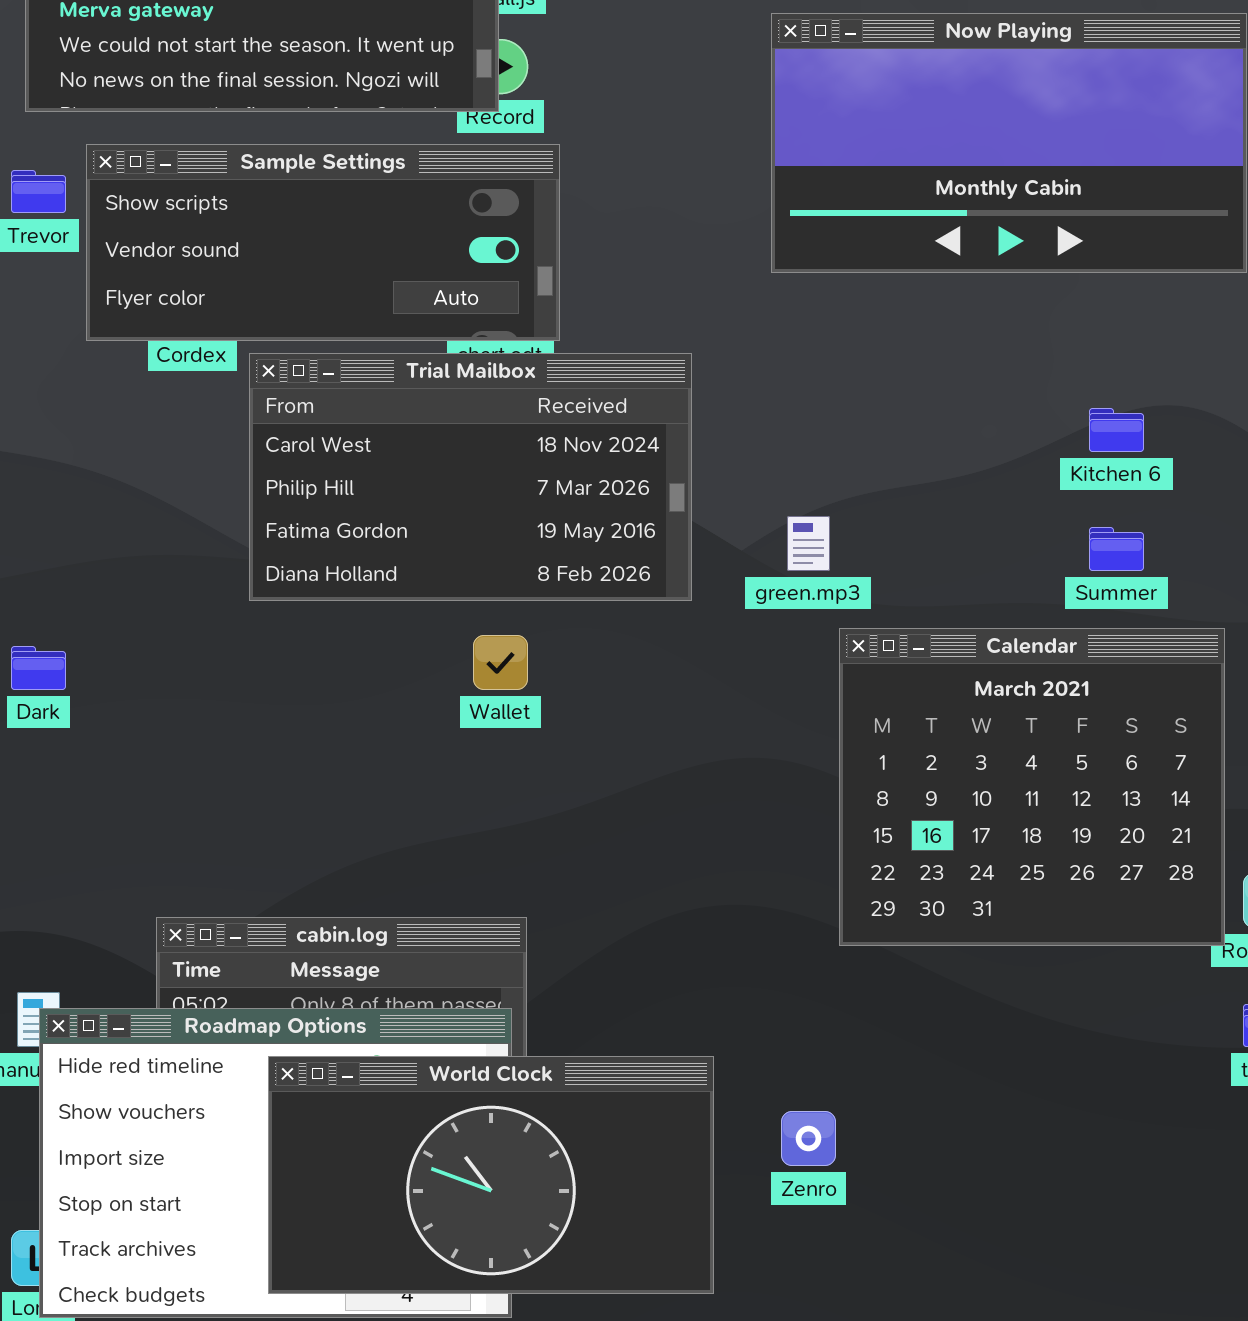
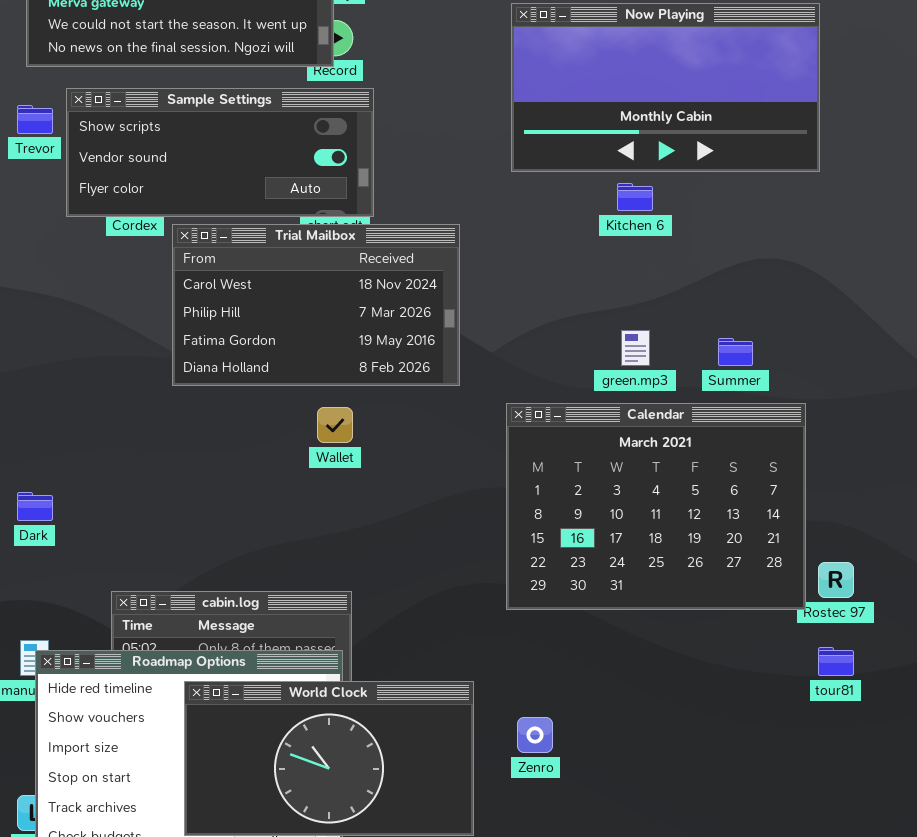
Kitchen 6: [1089,408,1144,452] -> [617,183,653,211], moved
green.mp3: [787,516,830,571] -> [621,330,650,366], moved
Calendar: [839,628,1225,946] -> [506,403,806,610], resized
Dark: [11,646,66,690] -> [17,492,53,521], moved

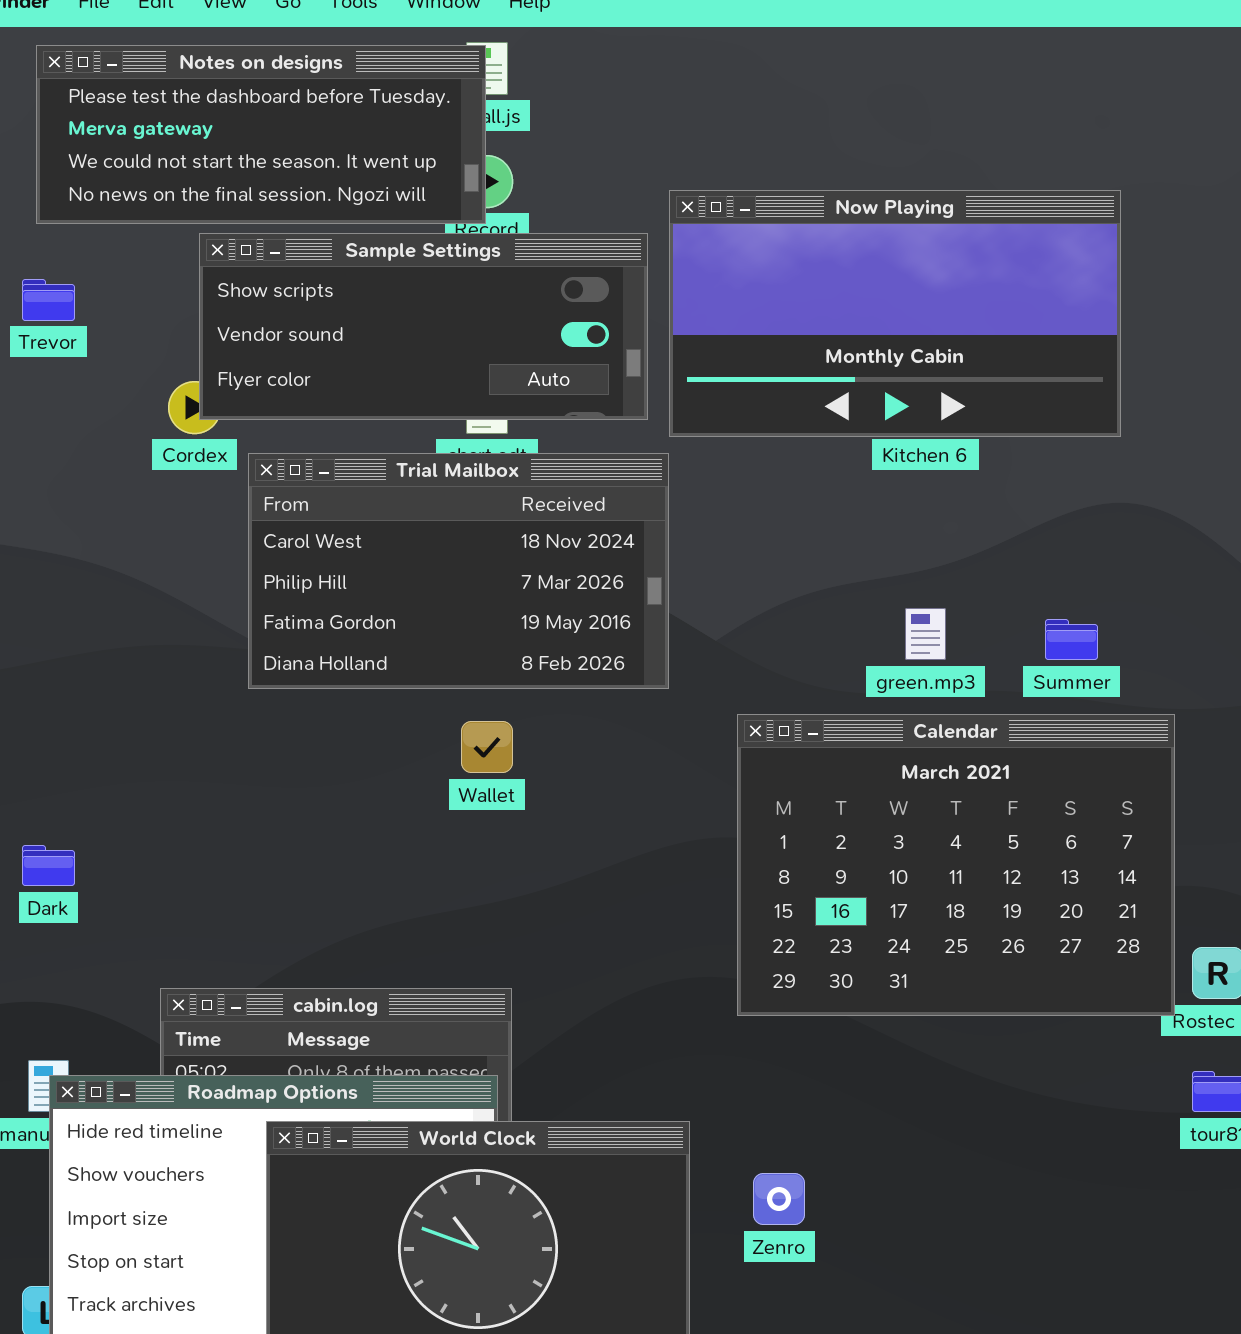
Now Playing: [511,3,820,172] -> [669,190,1121,437], moved
Sample Settings: [66,88,374,217] -> [199,233,648,420], moved

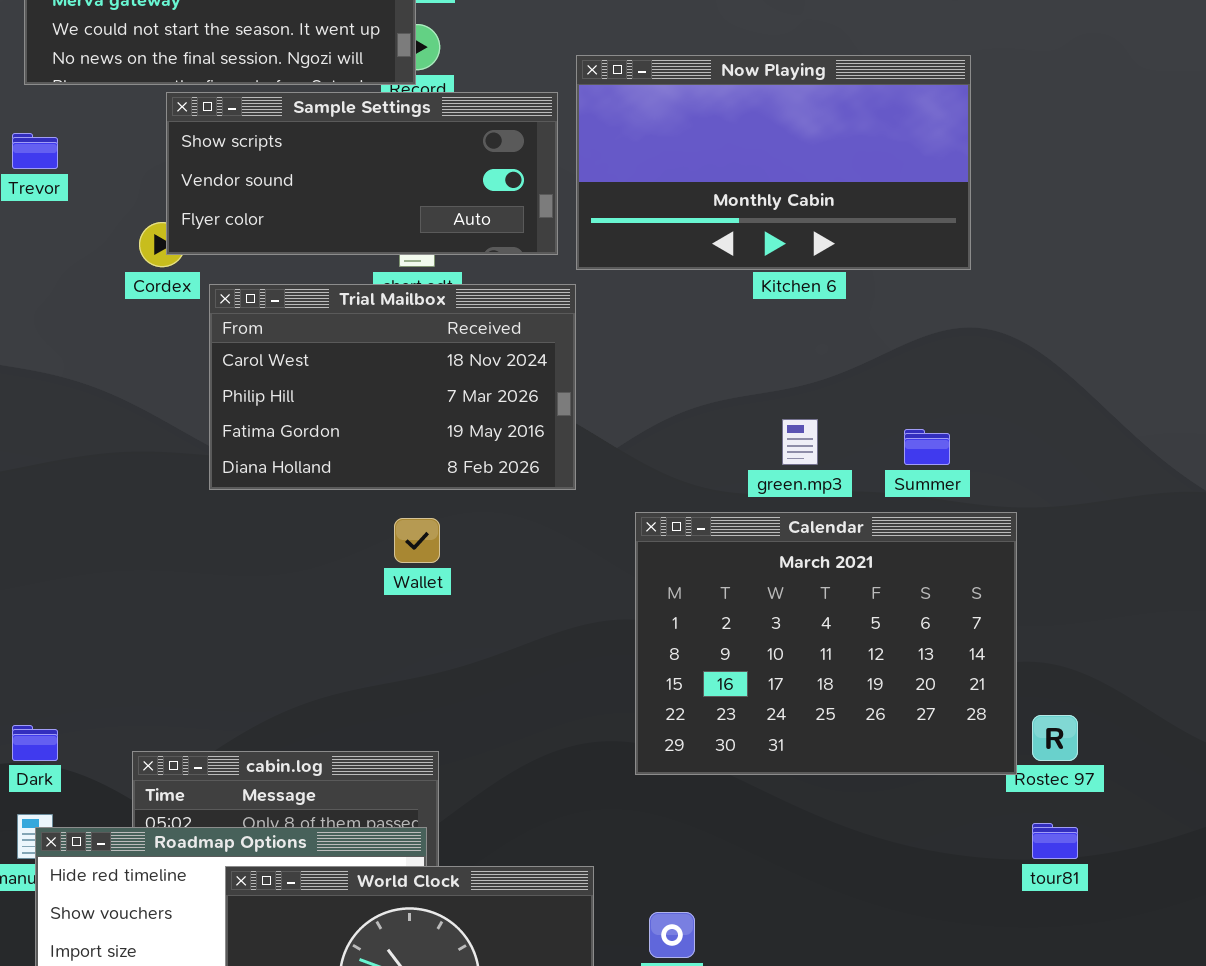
Dark: [22,845,75,886] -> [12,725,58,761], moved

